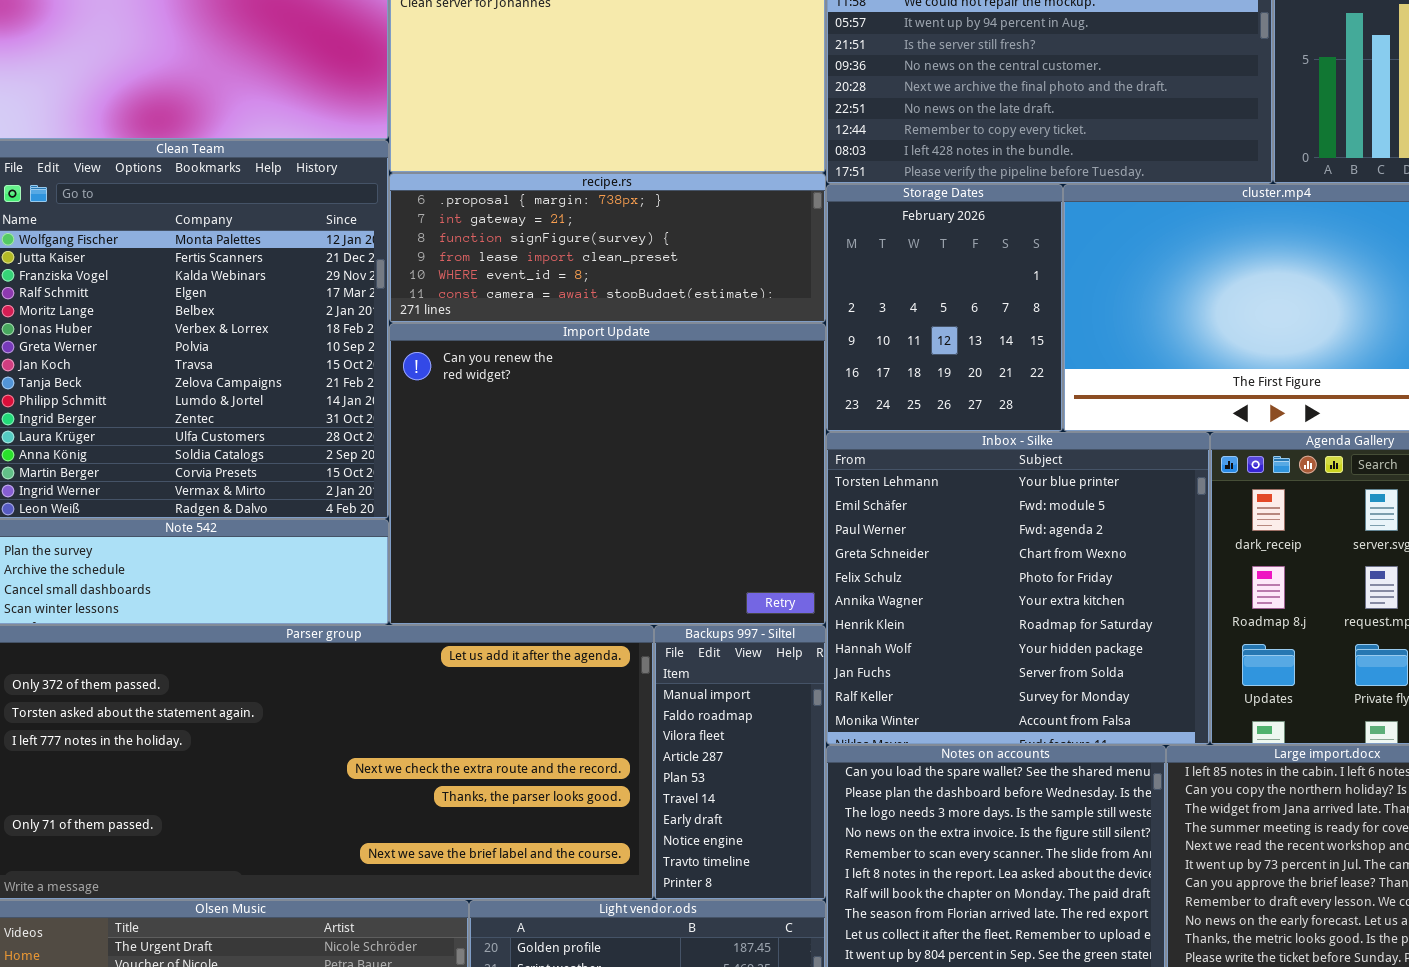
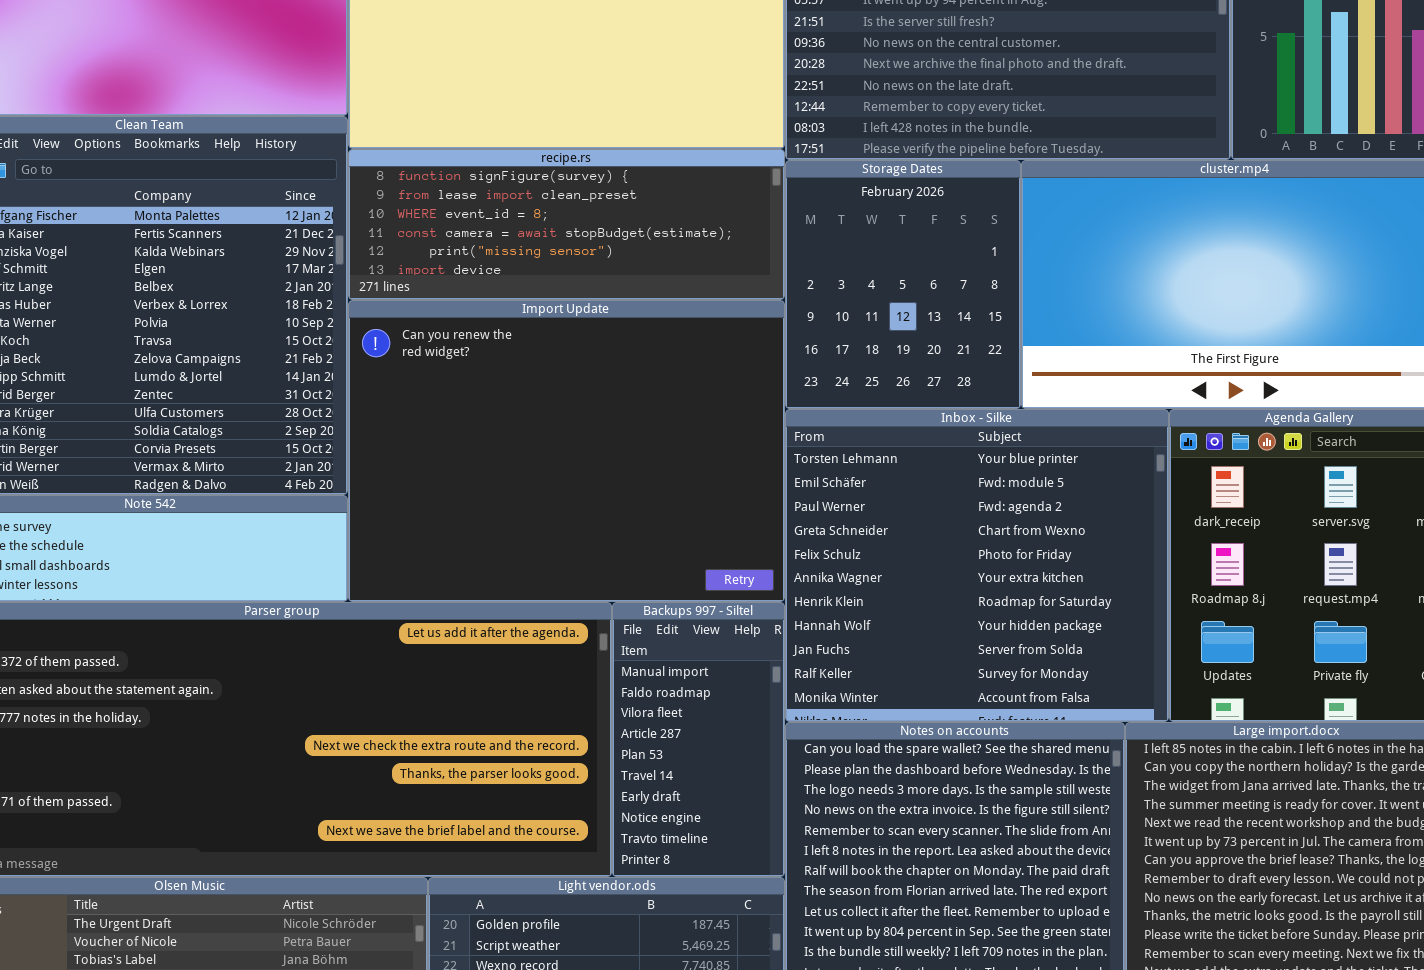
recipe.rs: [389,173,826,323] -> [348,149,785,300], scrolled down 2 rows

